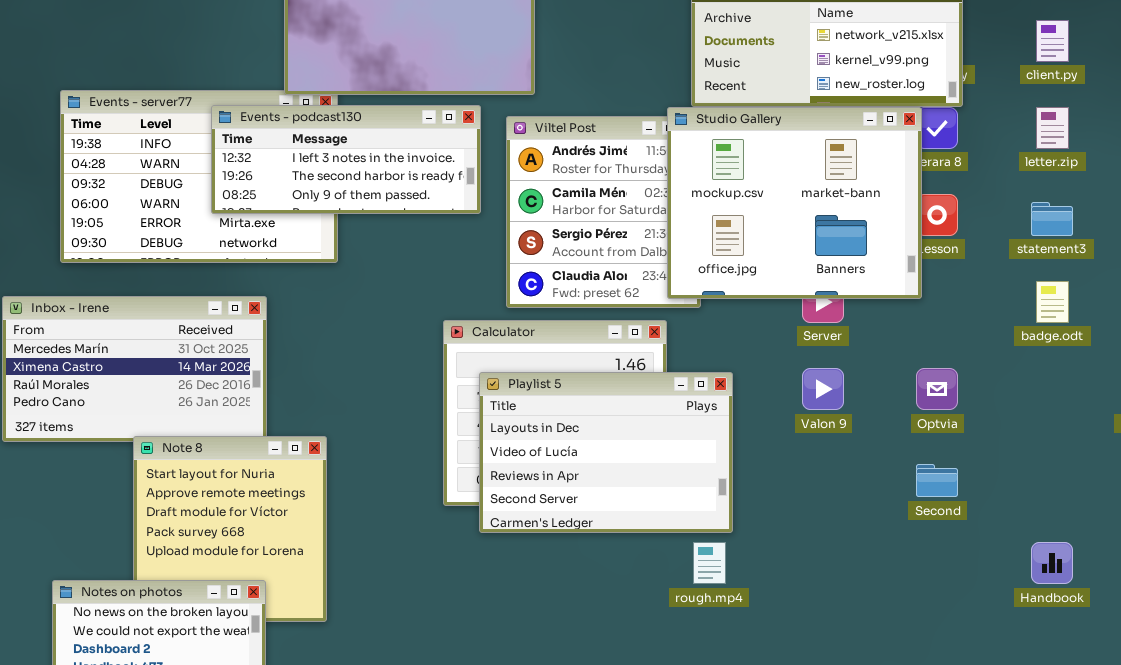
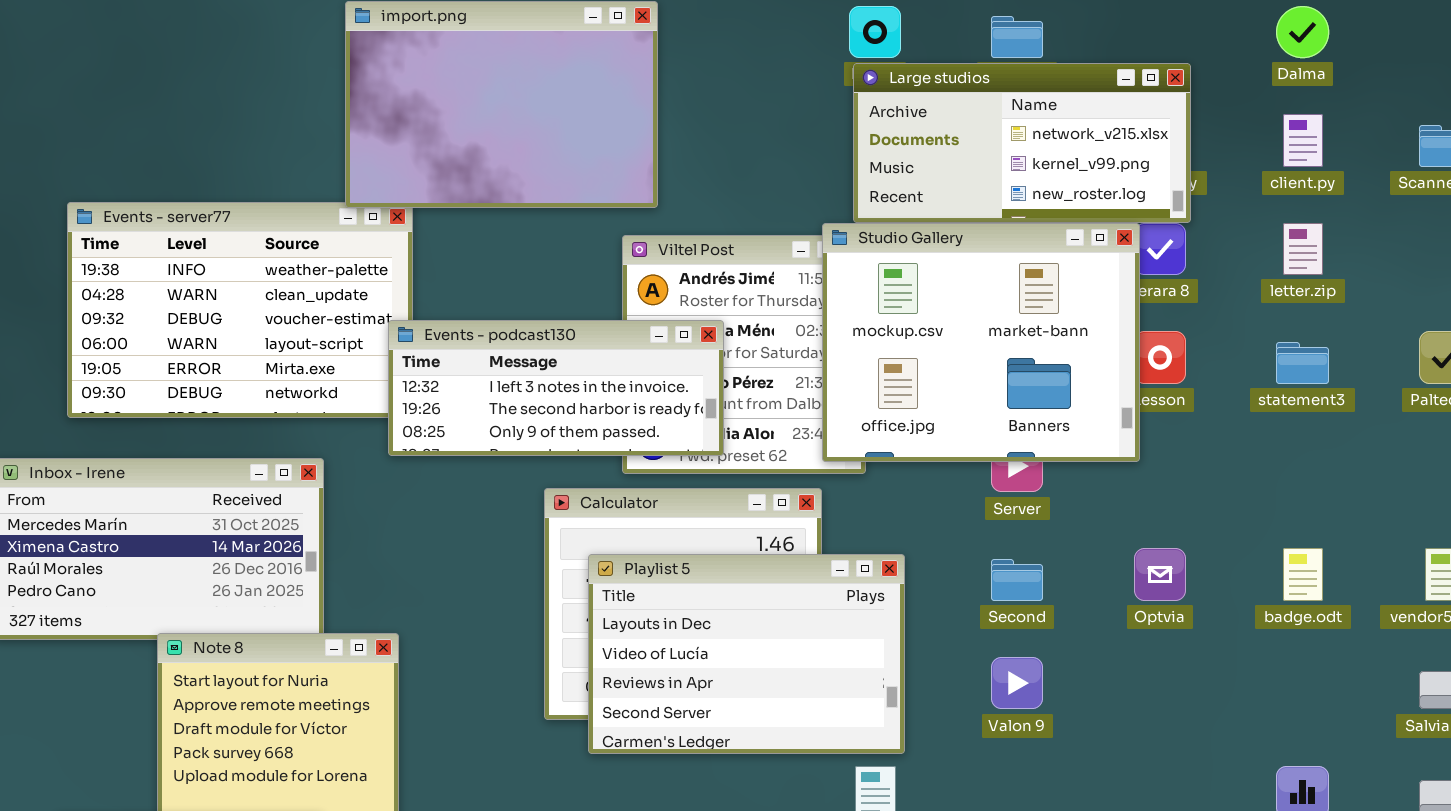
Events - podcast130: [211,105,481,214] -> [388,320,724,456], moved
badge.odt: [1036,281,1069,323] -> [1283,548,1323,601], moved
Valon 9: [802,368,844,410] -> [991,657,1043,709], moved
Second: [916,464,958,497] -> [991,559,1043,601], moved

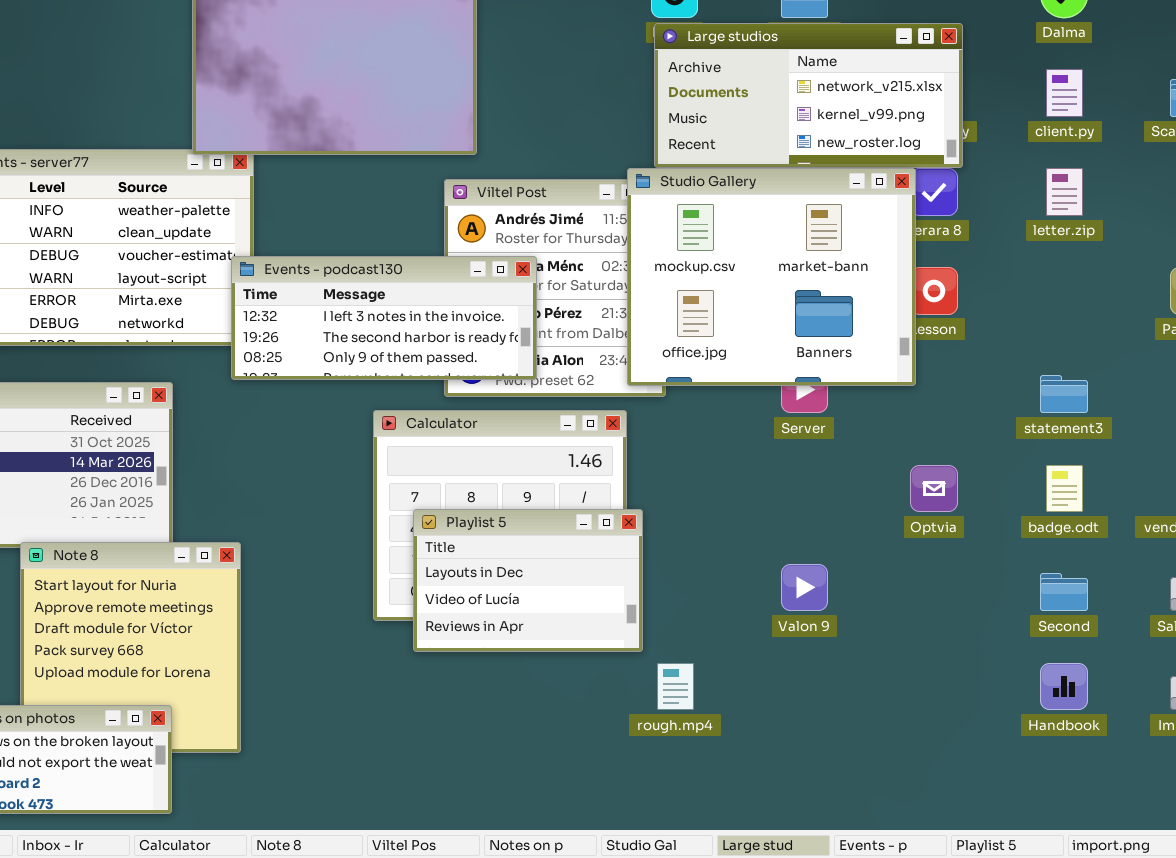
statement3: [1276,342,1329,384] -> [1040,375,1088,413], moved
Playlist 5: [588,554,905,754] -> [413,509,643,652], resized
Second: [991,559,1043,601] -> [1040,573,1088,611], moved

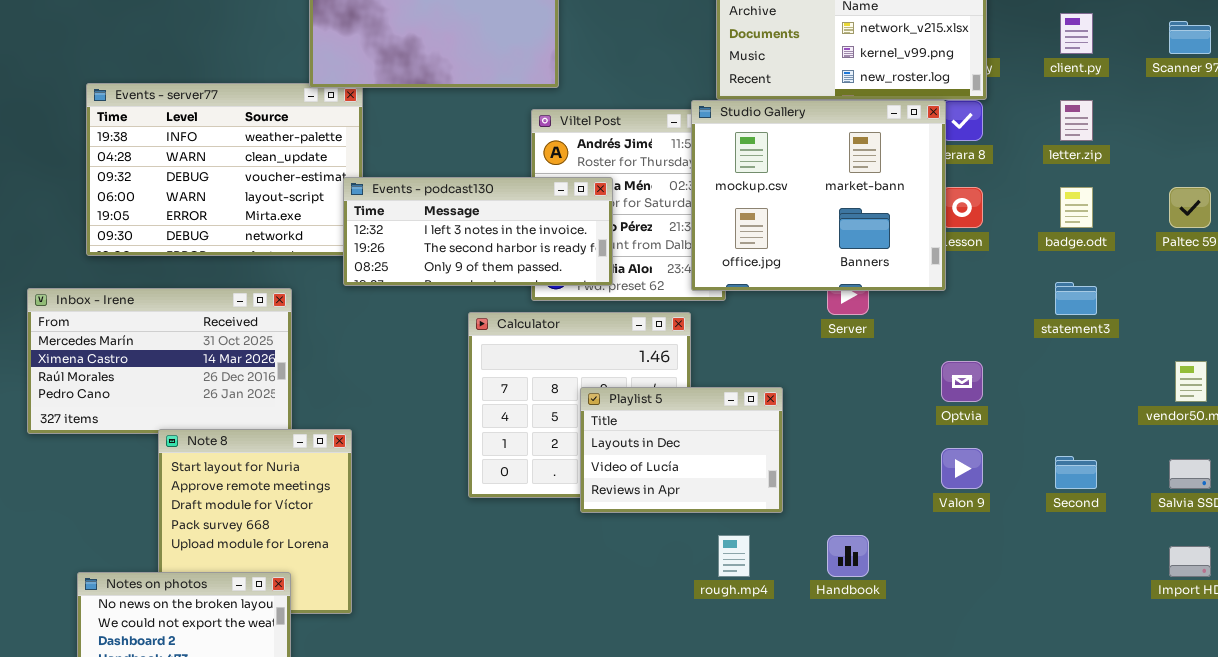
badge.odt: [1046,465,1083,512] -> [1060,187,1093,228], moved
Playlist 5: [413,509,643,652] -> [580,387,783,513], moved
Valon 9: [781,564,828,611] -> [941,448,983,489], moved
Handbook: [1040,663,1088,710] -> [827,535,869,577], moved

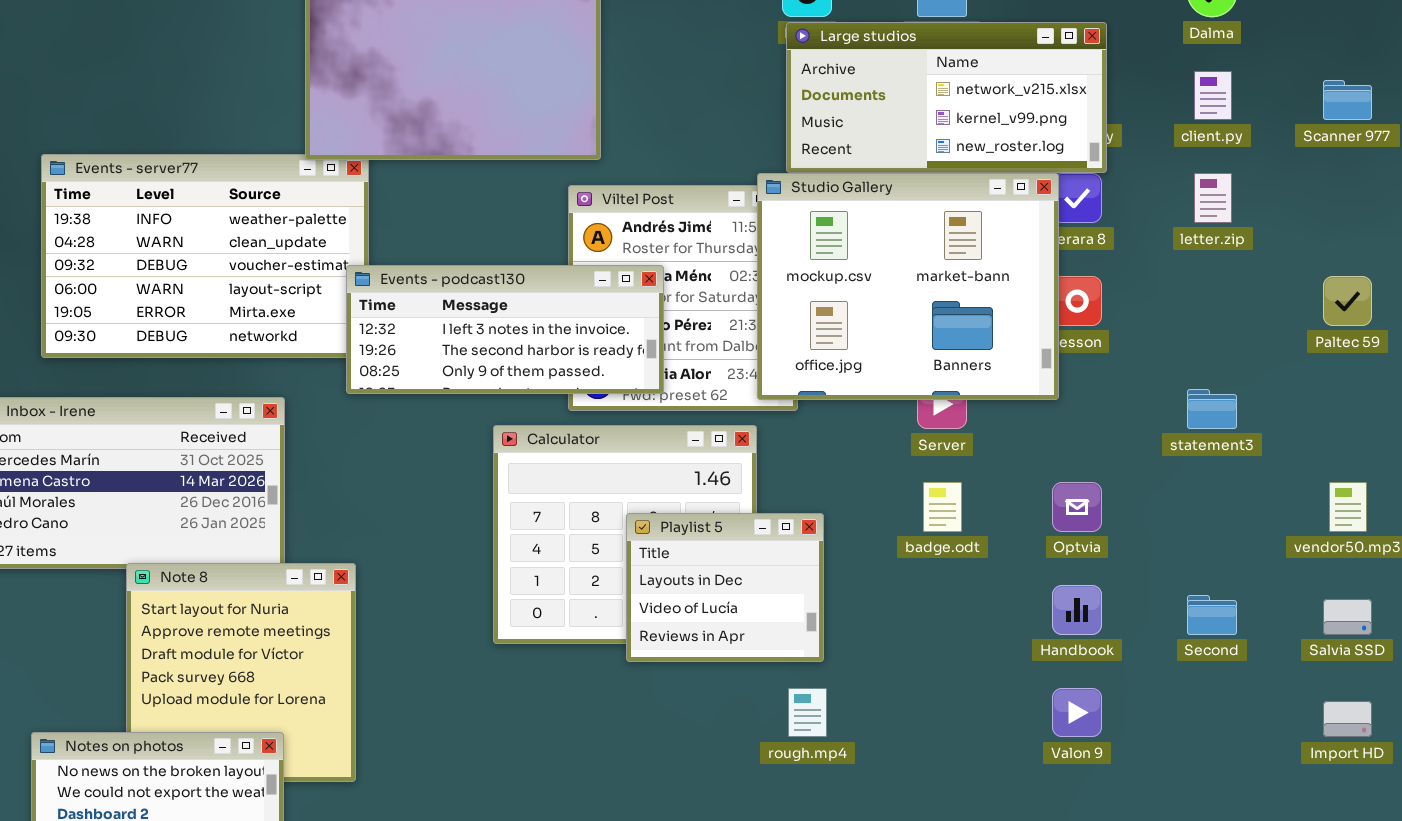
badge.odt: [1060,187,1093,228] -> [923,482,962,532], moved
Playlist 5: [580,387,783,513] -> [626,513,824,662], resized
Valon 9: [941,448,983,489] -> [1052,688,1102,737], moved
Handbook: [827,535,869,577] -> [1052,585,1102,635], moved

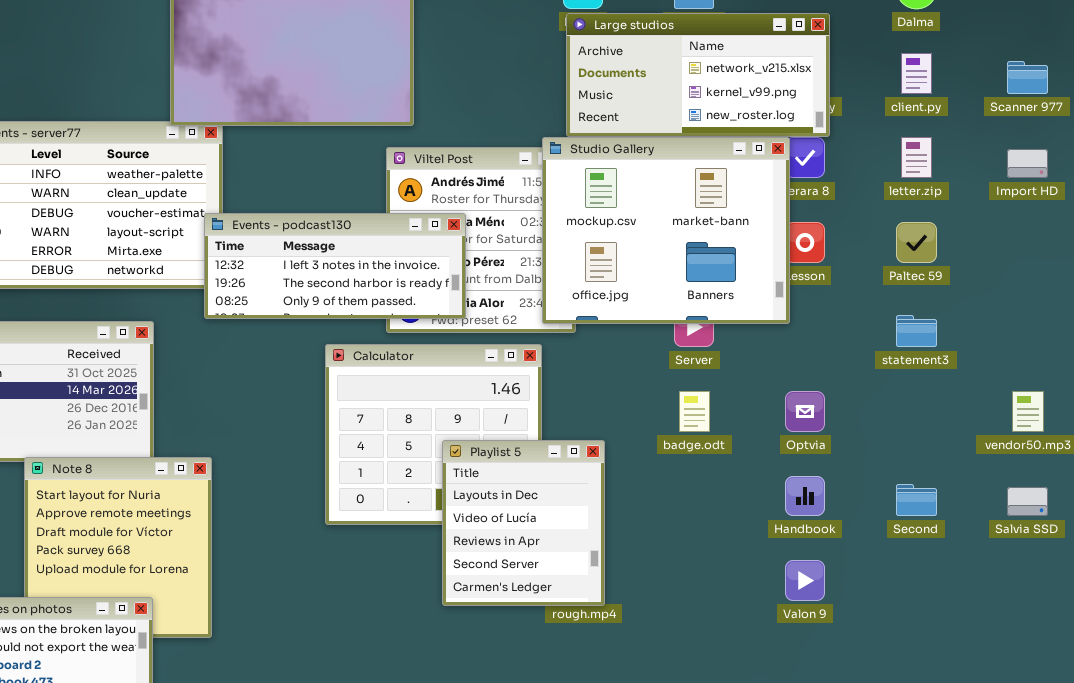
Paltec 59: [1323,276,1372,326] -> [896,222,937,263], moved
Playlist 5: [626,513,824,662] -> [442,440,605,606], moved, resized
Import HD: [1323,701,1372,737] -> [1007,149,1048,178], moved

